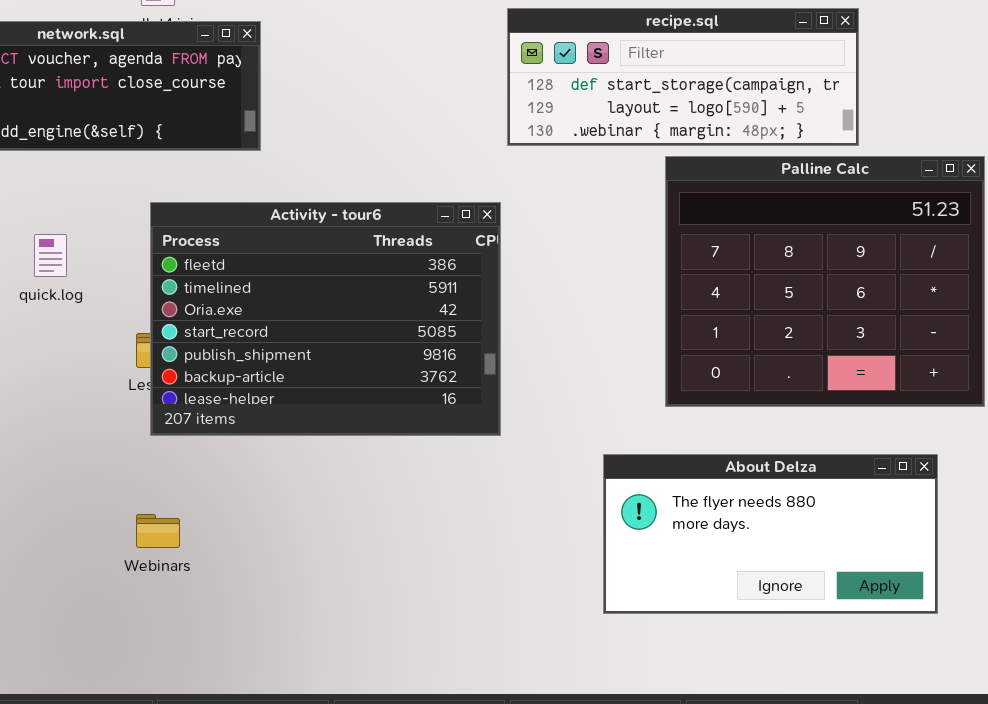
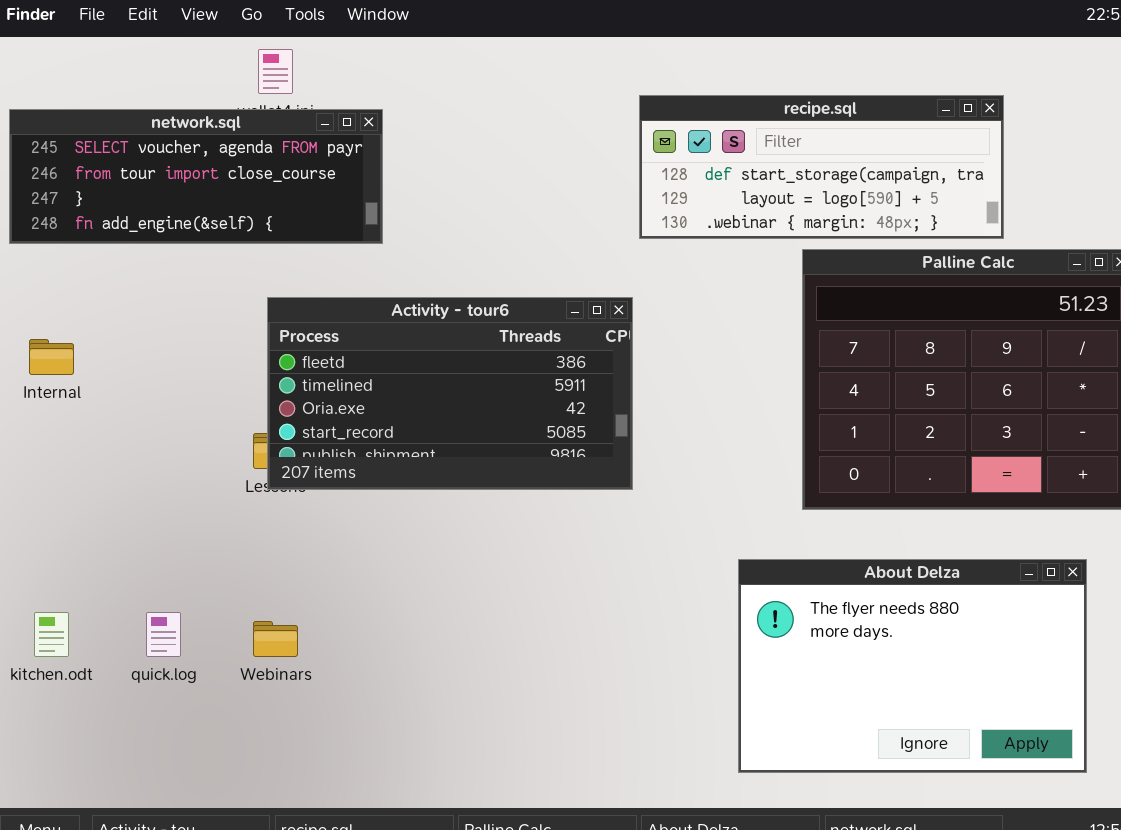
Activity - tour6: [150,202,501,436] -> [267,297,633,490], resized
quick.log: [34,234,67,277] -> [146,612,181,657], moved
About Delza: [603,454,938,614] -> [738,559,1087,773], resized

